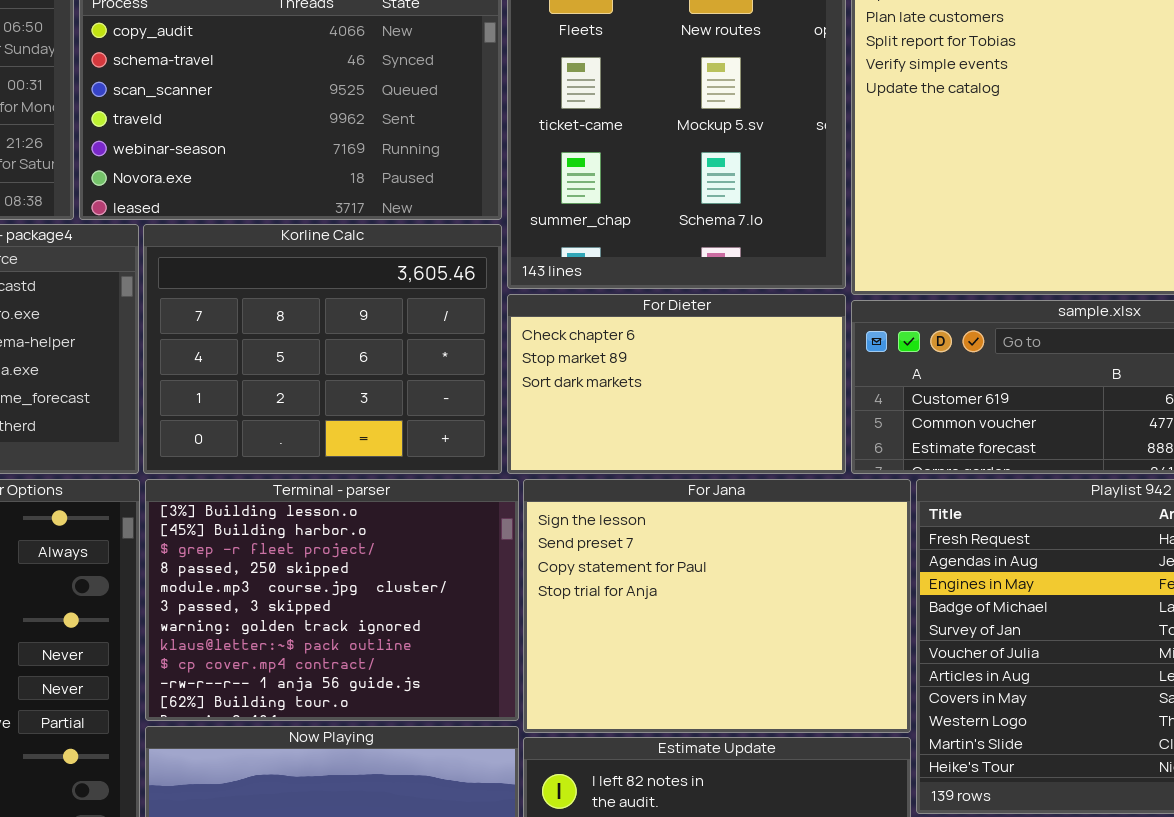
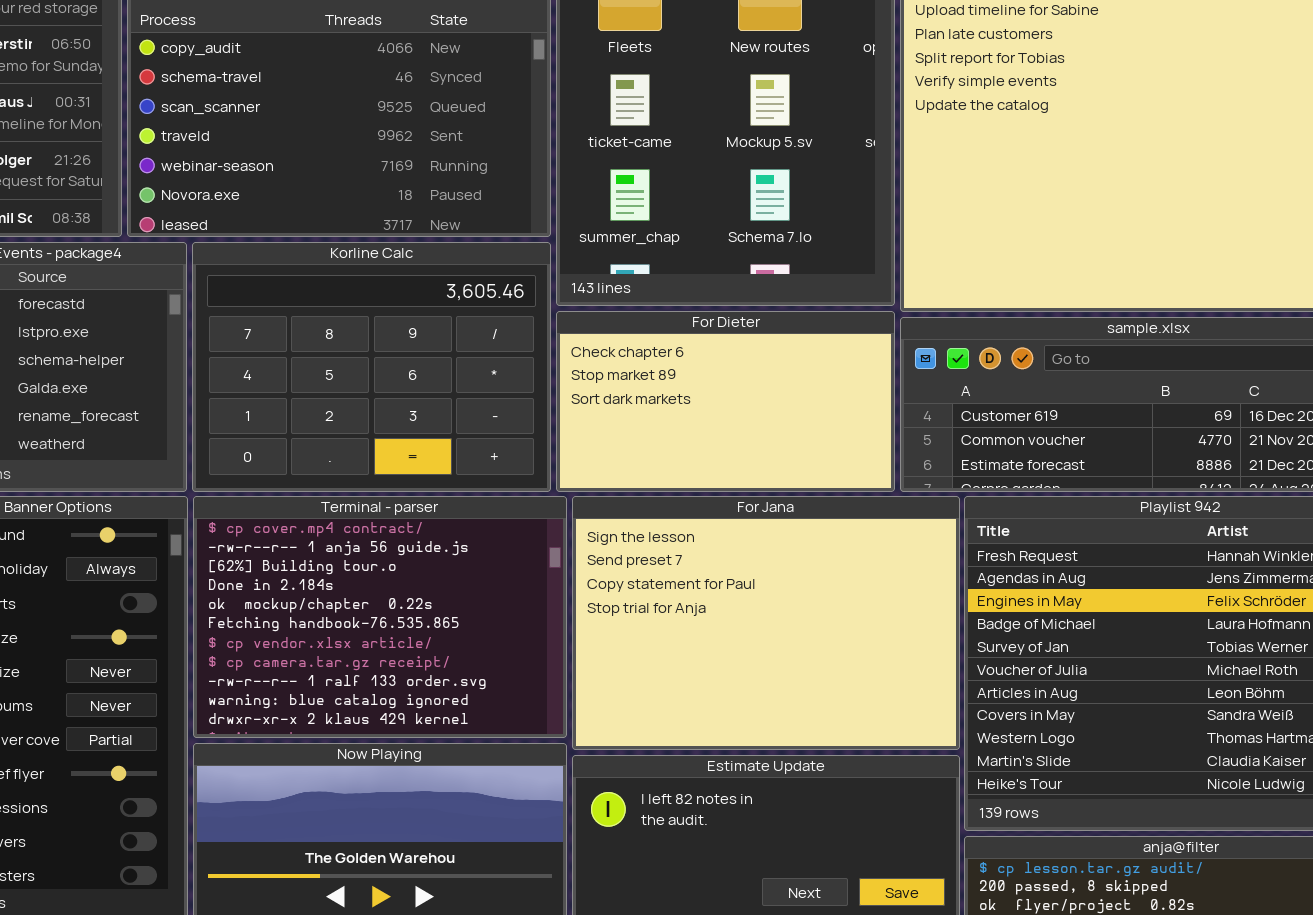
Terminal - parser: [145,479,519,721] -> [193,496,567,738], scrolled down 8 rows

